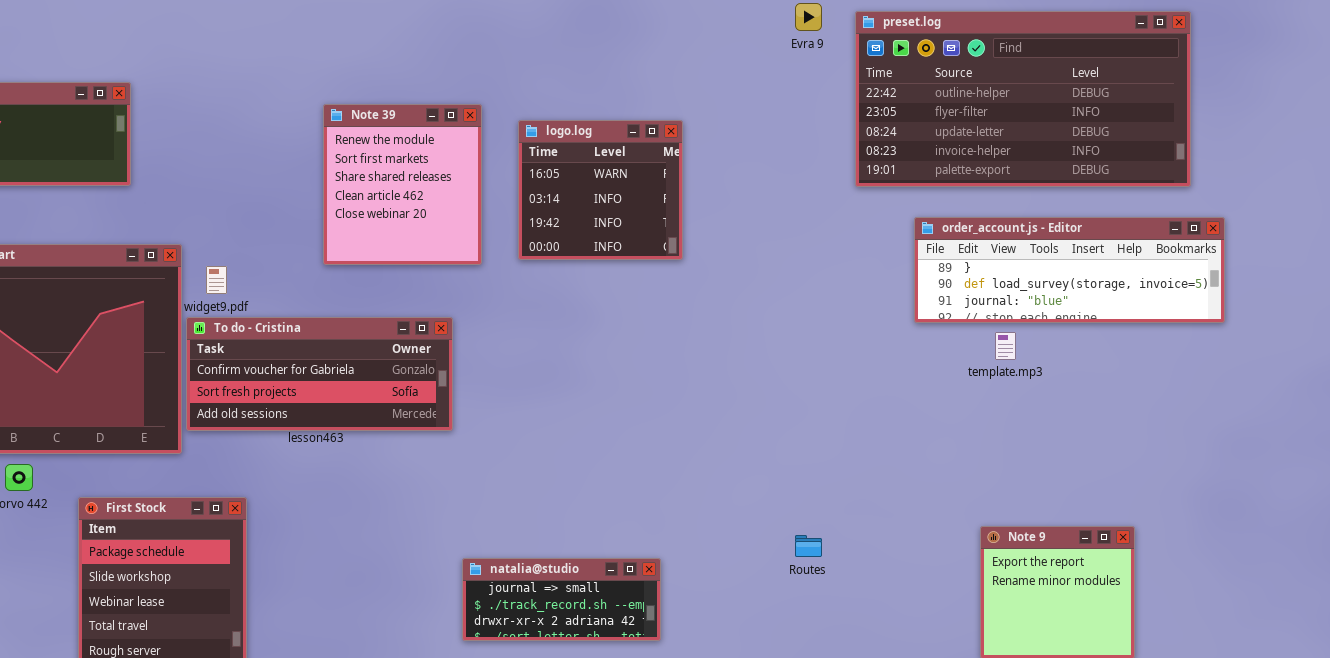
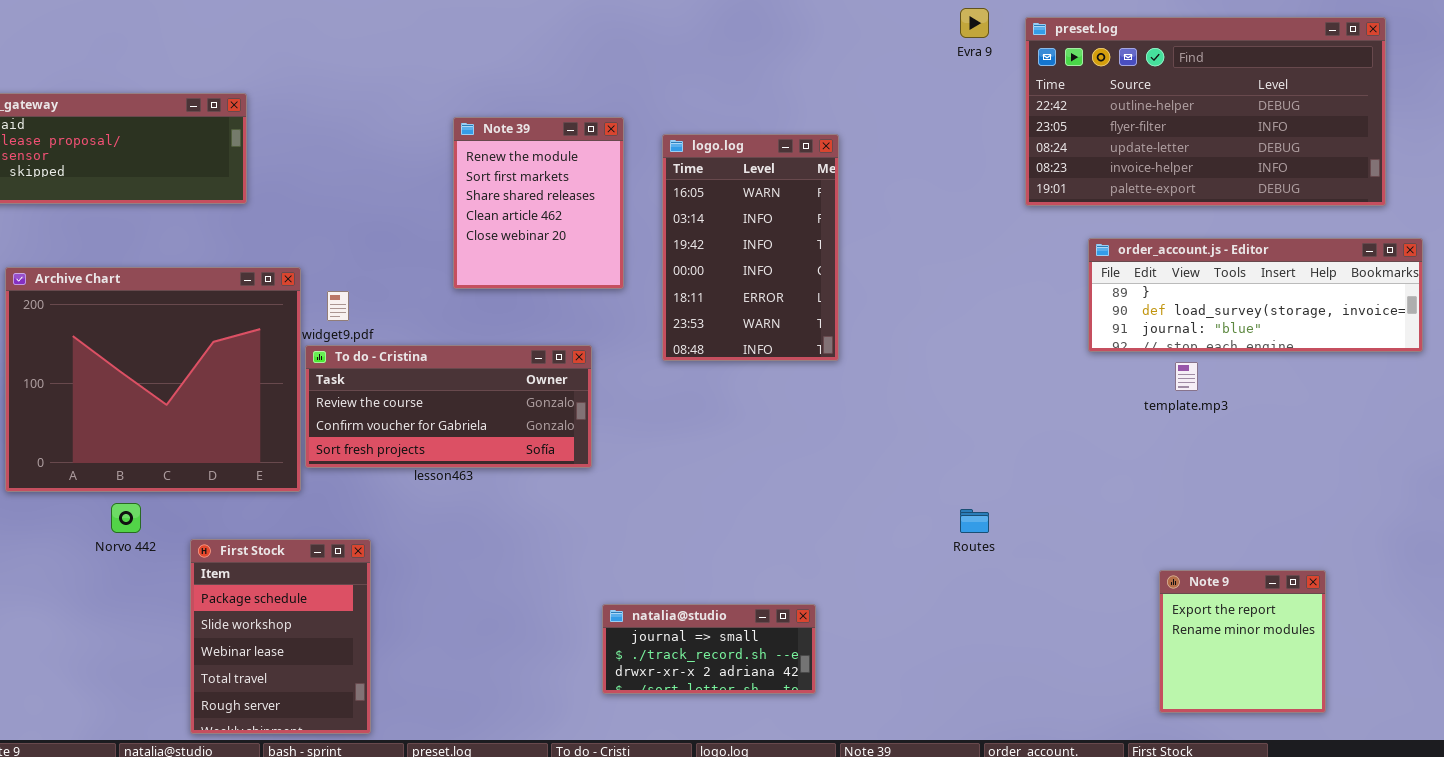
logo.log: [518,120,683,260] -> [662,134,839,361], resized
To do - Cristina: [186,317,453,431] -> [305,345,592,468], scrolled up 1 row
Routes: [795,535,822,557] -> [960,509,989,533], moved

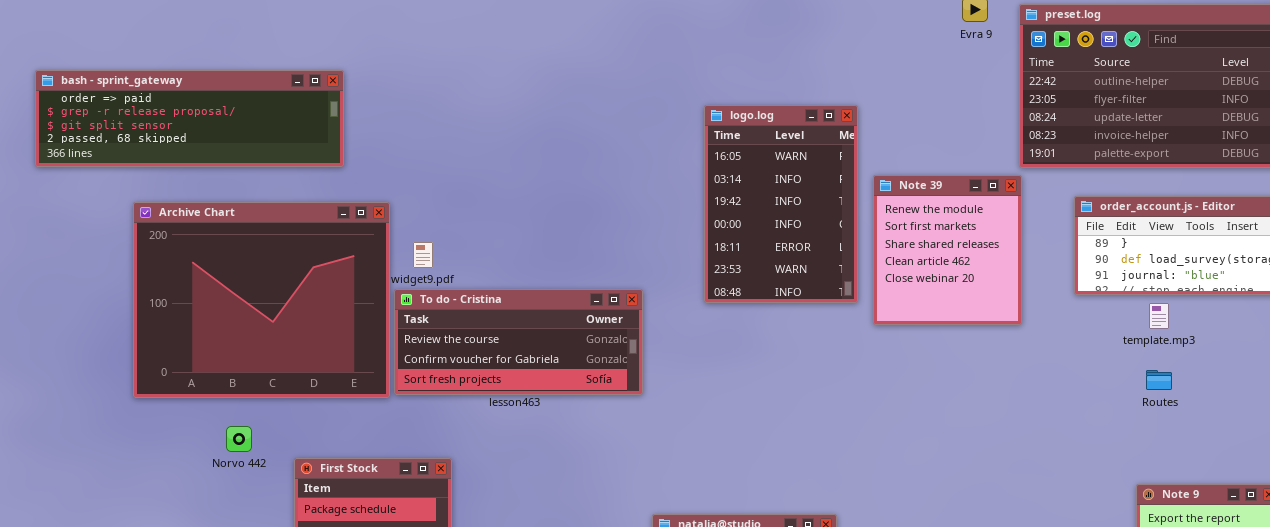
Note 39: [453,117,624,289] -> [873,175,1022,325], moved
Archive Chart: [5,267,301,492] -> [133,202,390,398], moved
Routes: [960,509,989,533] -> [1146,370,1172,390], moved

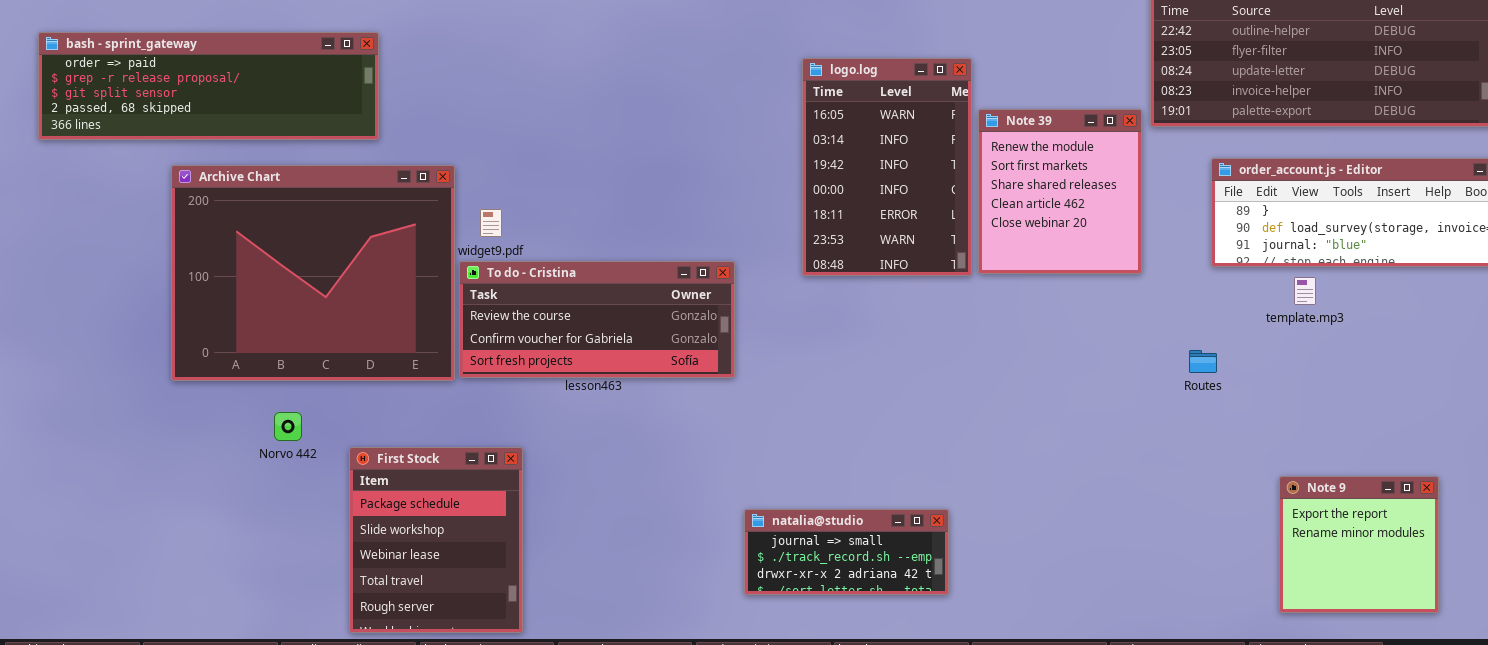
bash - sprint_gateway: [35,70,344,167] -> [38,32,379,140], moved
Note 39: [873,175,1022,325] -> [978,109,1142,274], moved
Routes: [1146,370,1172,390] -> [1189,350,1217,373], moved

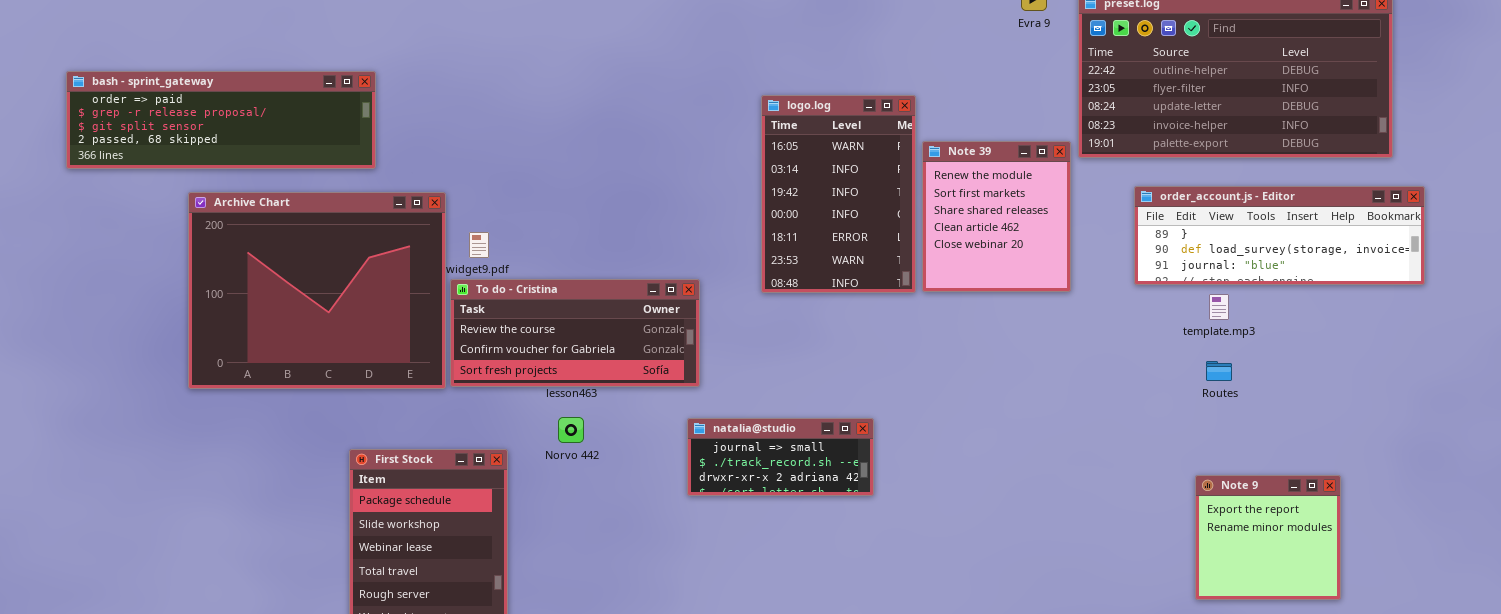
Routes: [1189,350,1217,373] -> [1206,361,1232,381], moved
Norvo 442: [274,412,302,441] -> [558,417,584,443], moved
natalia@studio: [744,509,949,595] -> [687,418,874,496], moved

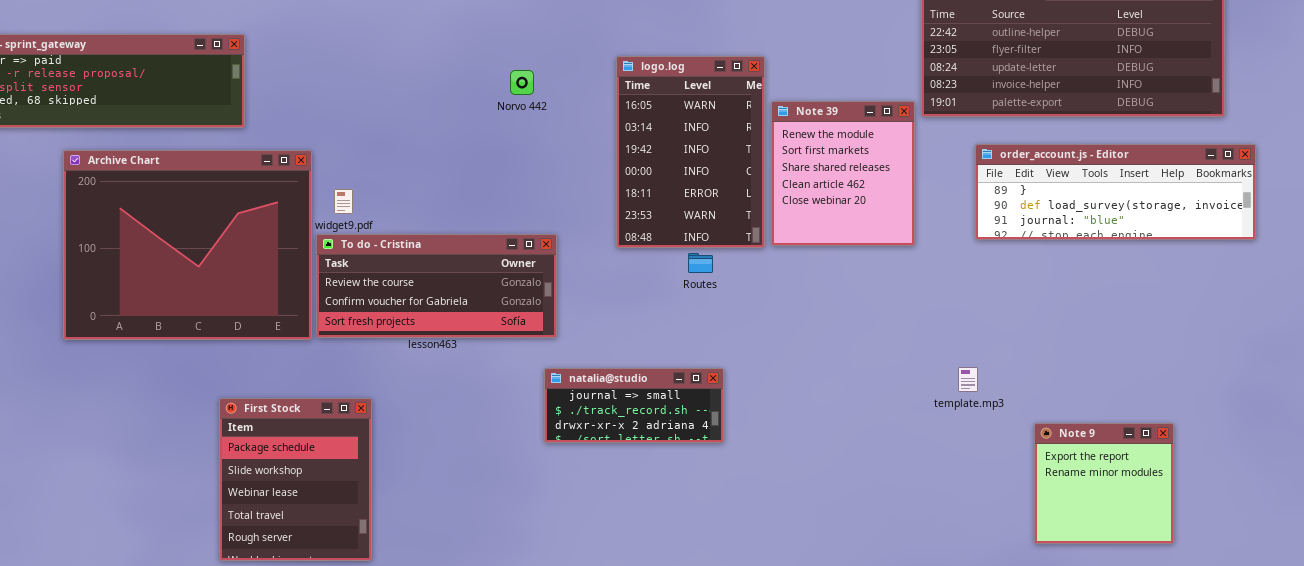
template.mp3: [1209,294,1229,320] -> [958,367,978,392], moved
Routes: [1206,361,1232,381] -> [688,253,713,273], moved
Norvo 442: [558,417,584,443] -> [510,70,534,95], moved

